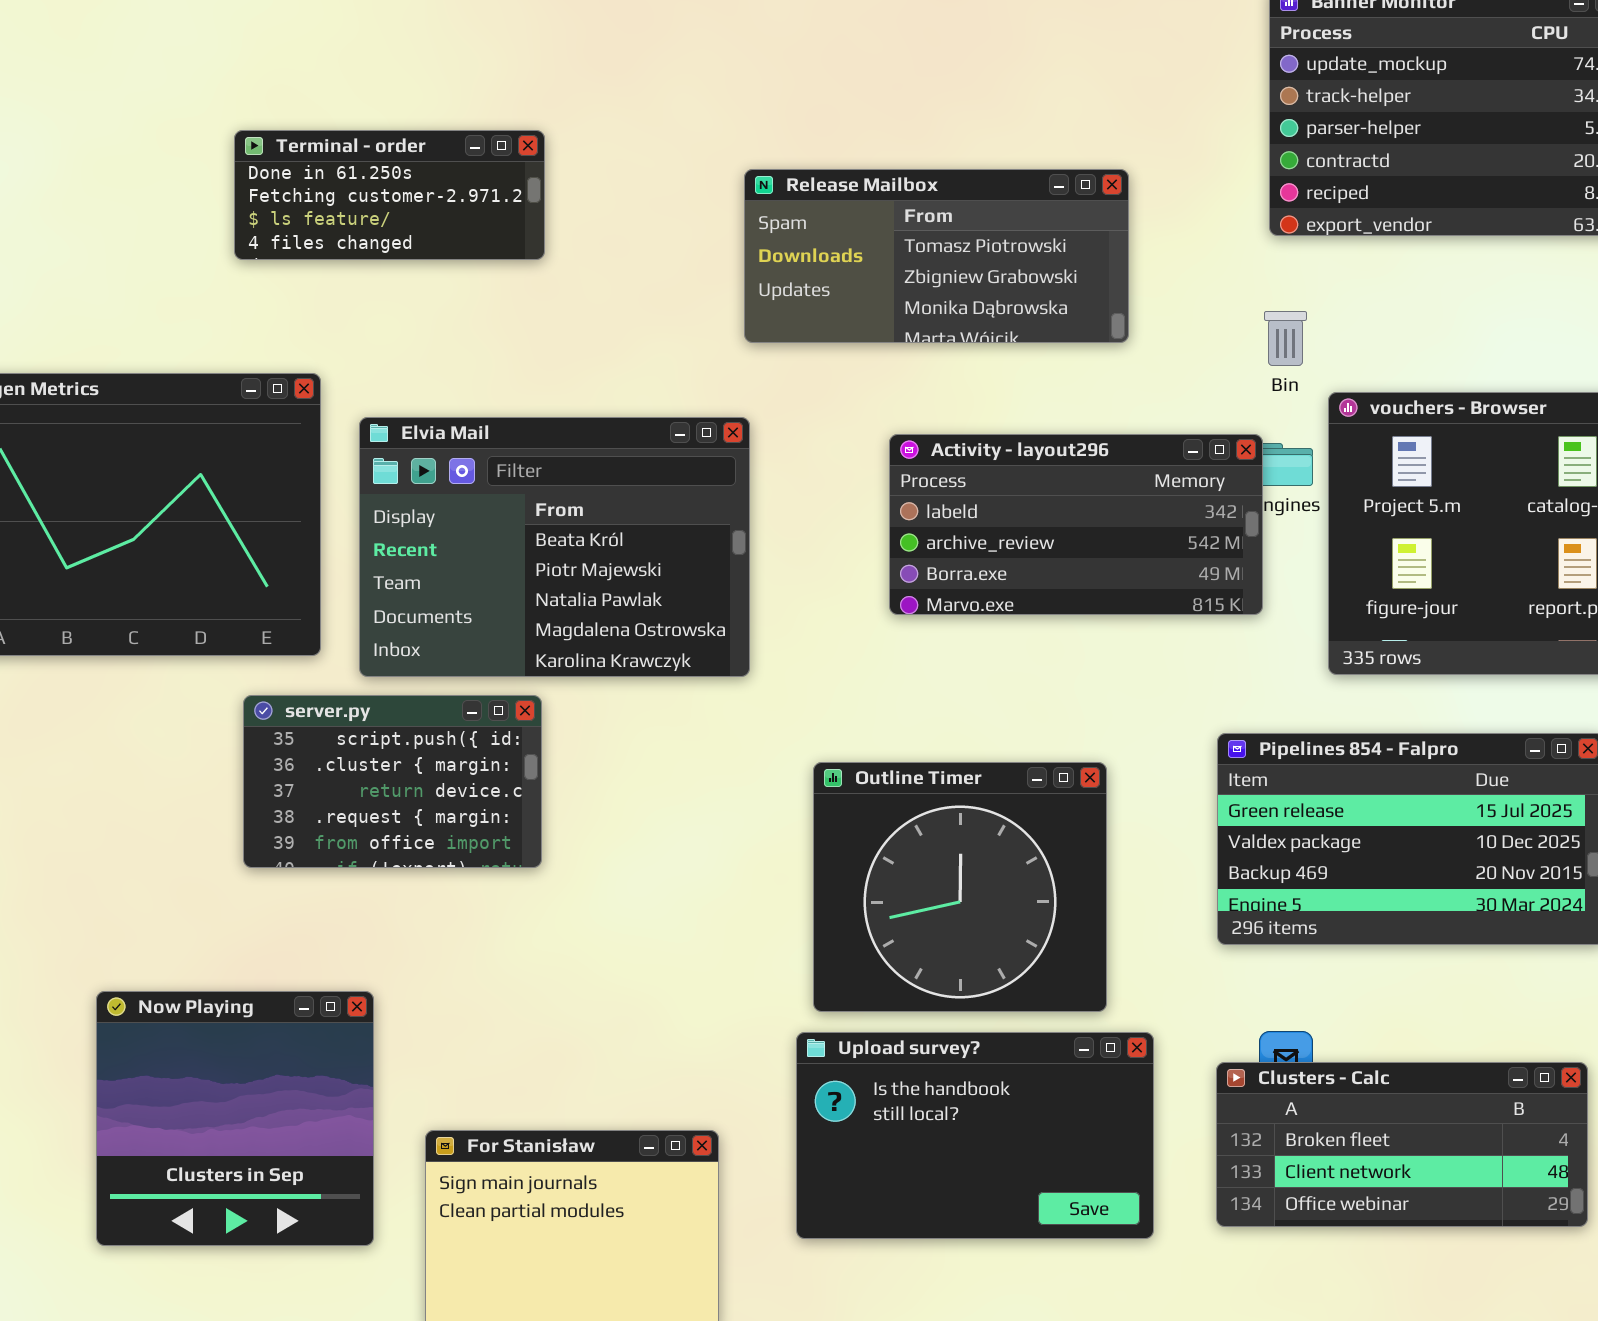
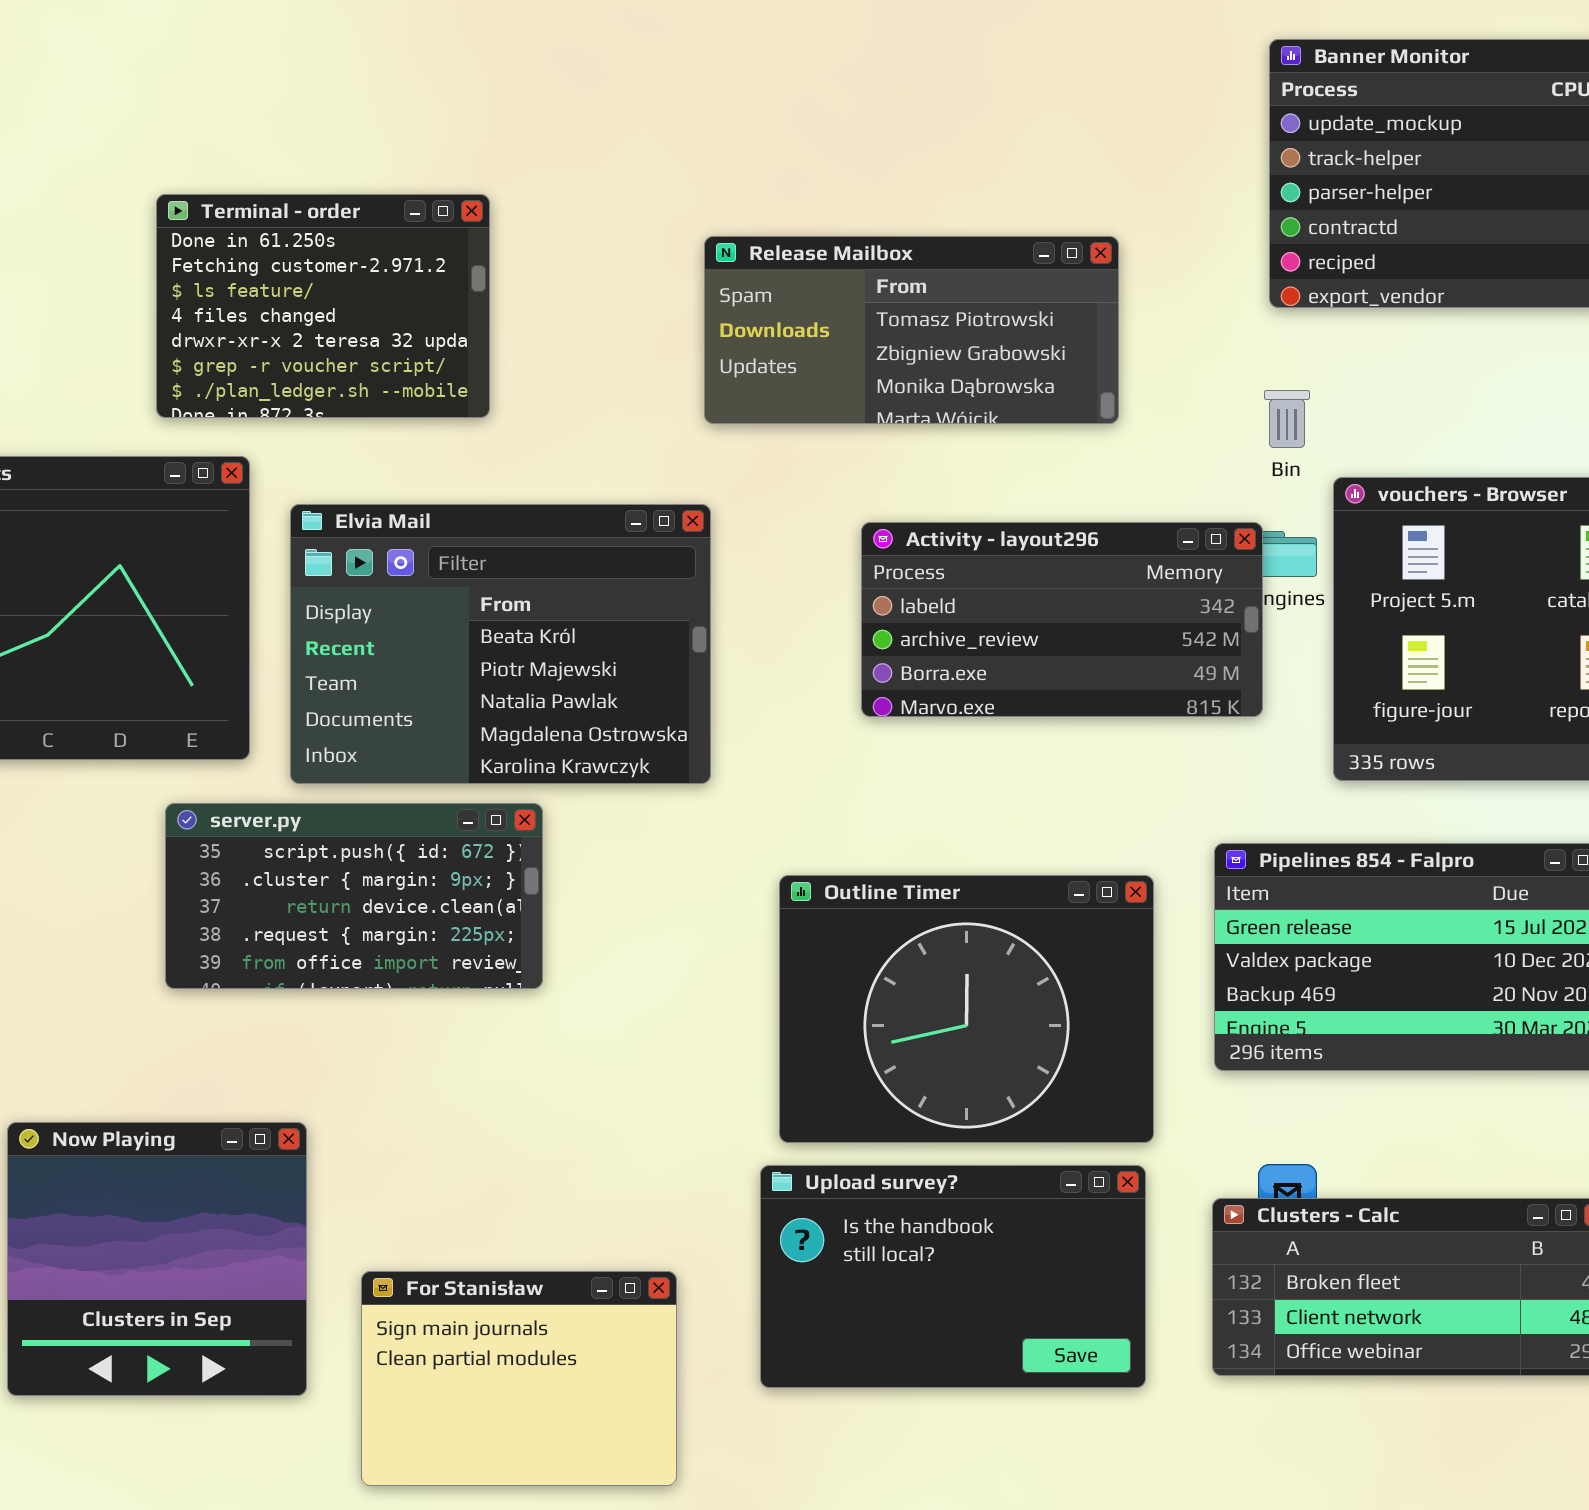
Terminal - order: [234,130,545,260] -> [156,194,490,418], resized
server.py: [243,695,542,868] -> [165,803,543,989], resized
Outline Timer: [813,762,1107,1012] -> [779,875,1154,1143], resized

